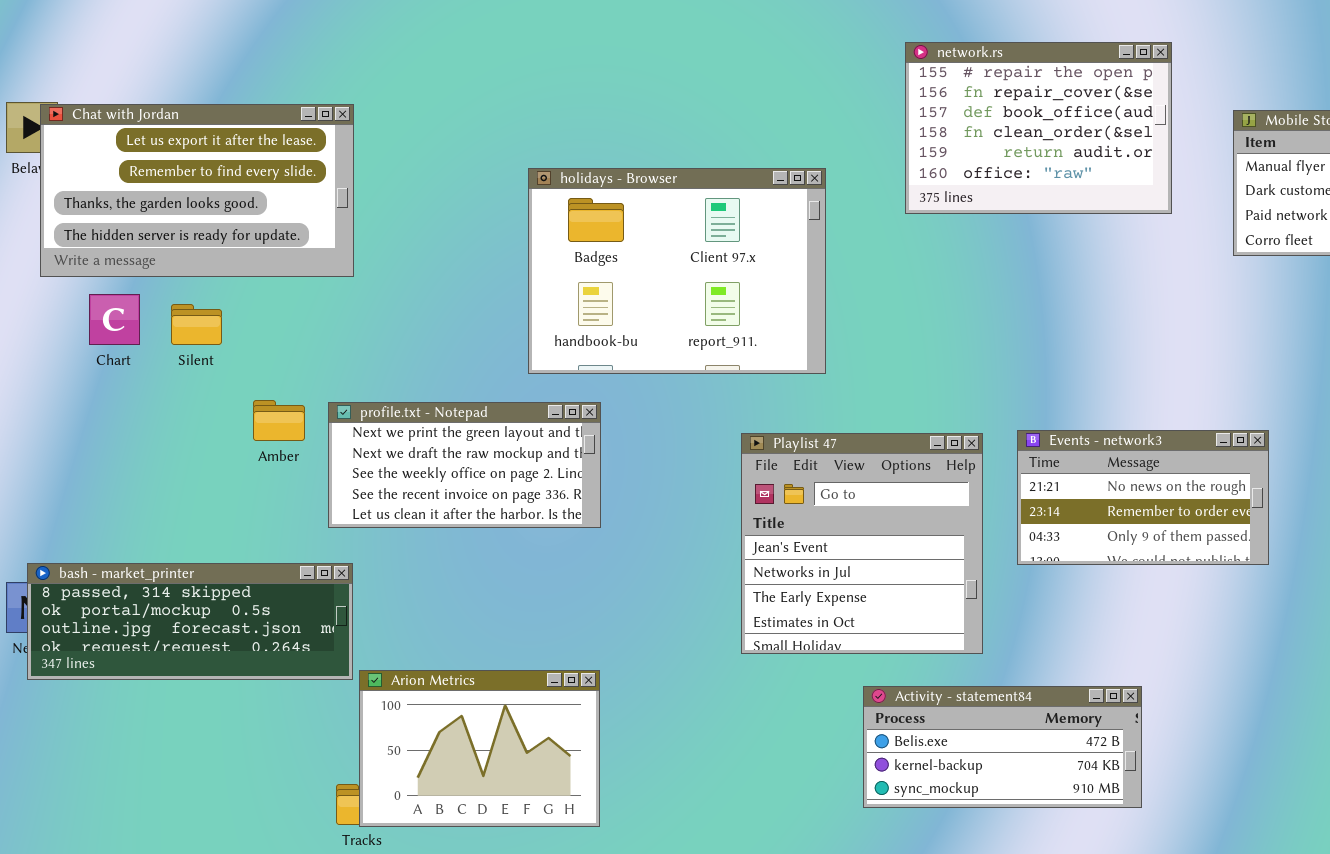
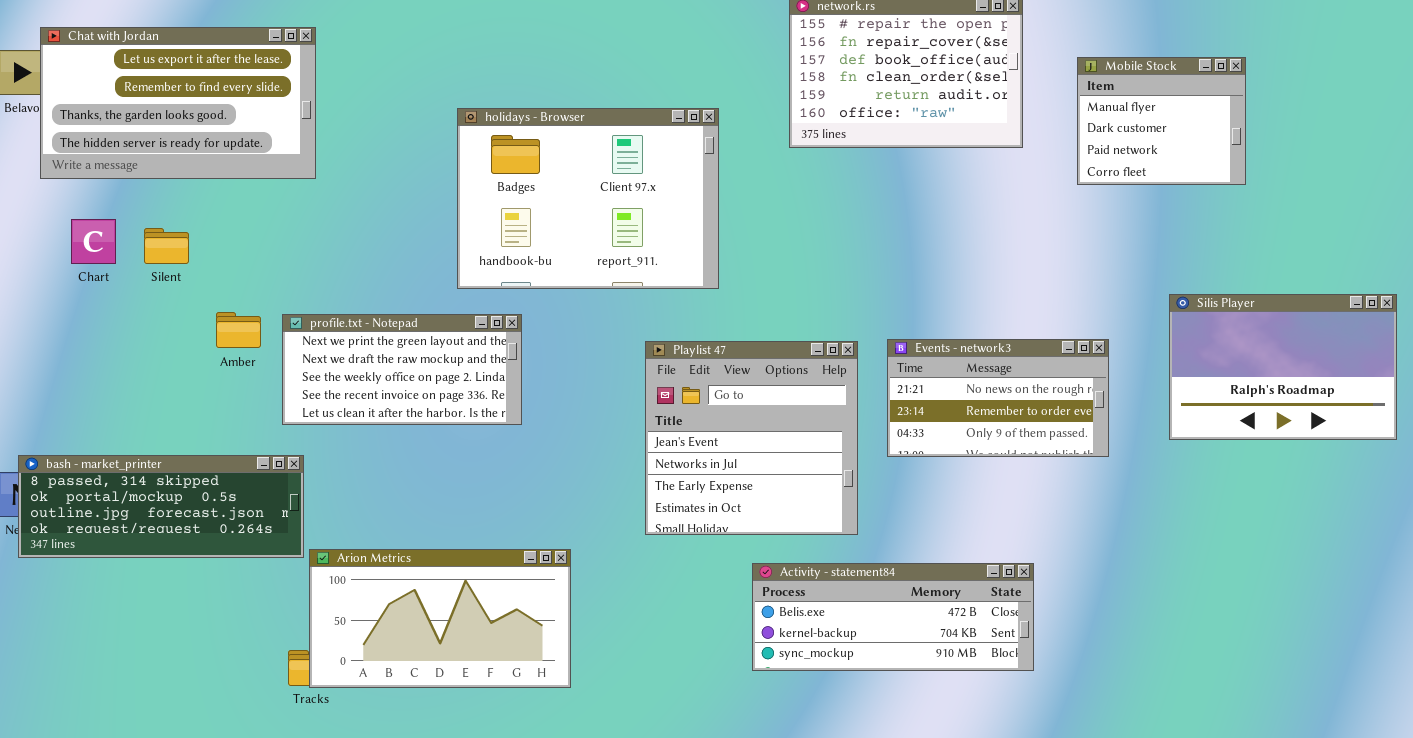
Chat with Jordan: [40,104,354,277] -> [40,27,316,179], moved
Arion Metrics: [359,670,600,827] -> [309,549,571,688], resized
Activity - statement84: [863,686,1142,808] -> [752,563,1034,671], resized

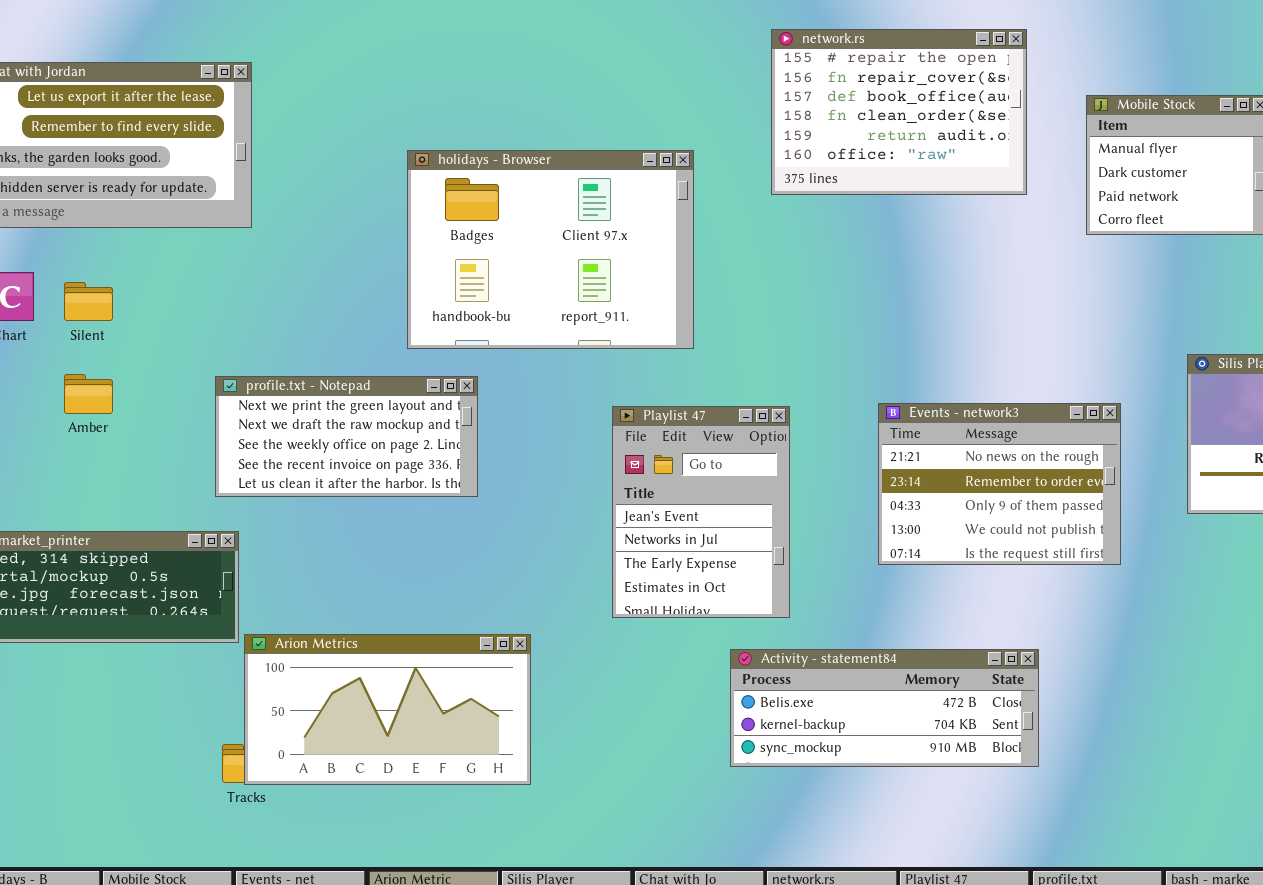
Amber: [216,312,261,348] -> [64,374,113,414], moved
Events - network3: [887,339,1109,457] -> [878,403,1121,565], resized
Playlist 47: [645,341,858,535] -> [612,406,790,618], resized

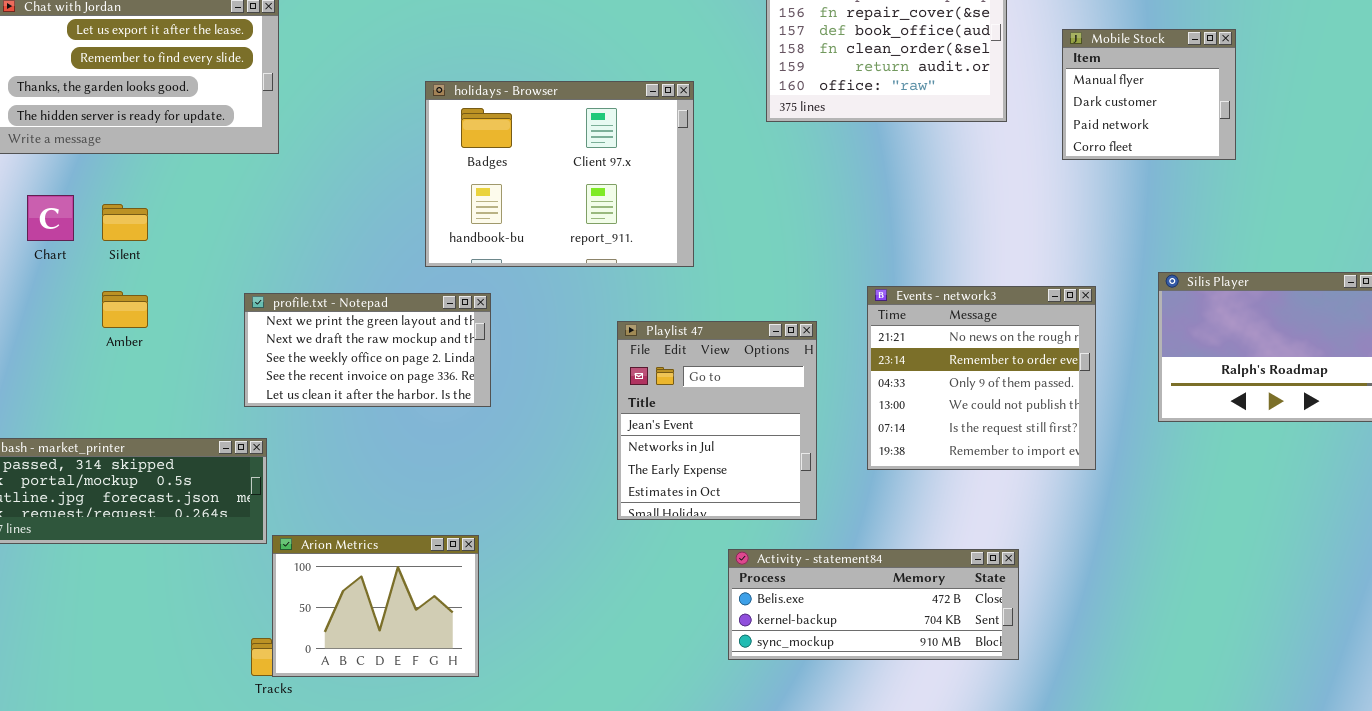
Events - network3: [878,403,1121,565] -> [867,286,1096,470], resized
Playlist 47: [612,406,790,618] -> [617,321,817,520], resized
Arion Metrics: [244,634,531,785] -> [272,535,479,677], resized

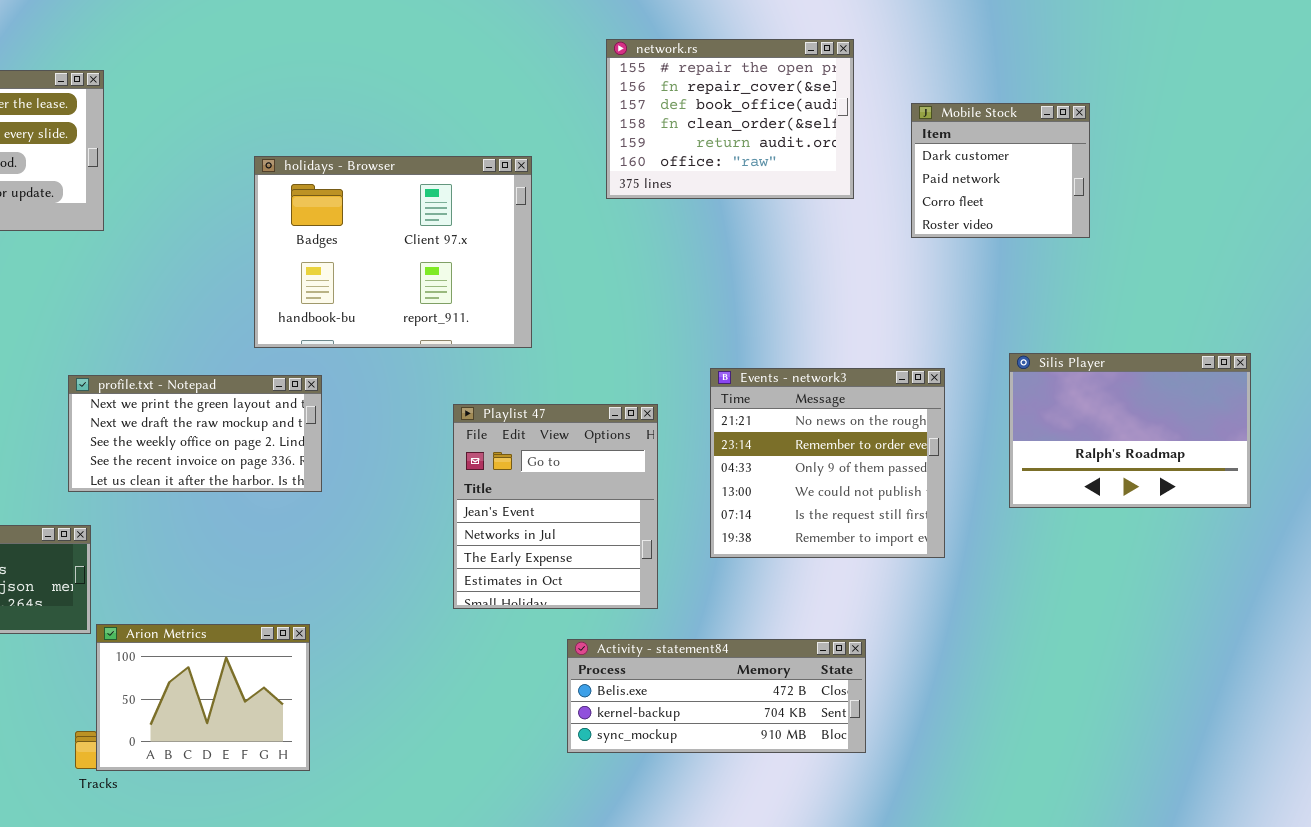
Mobile Stock: [1062,29,1236,160] -> [911,103,1090,238], scrolled down 1 row

